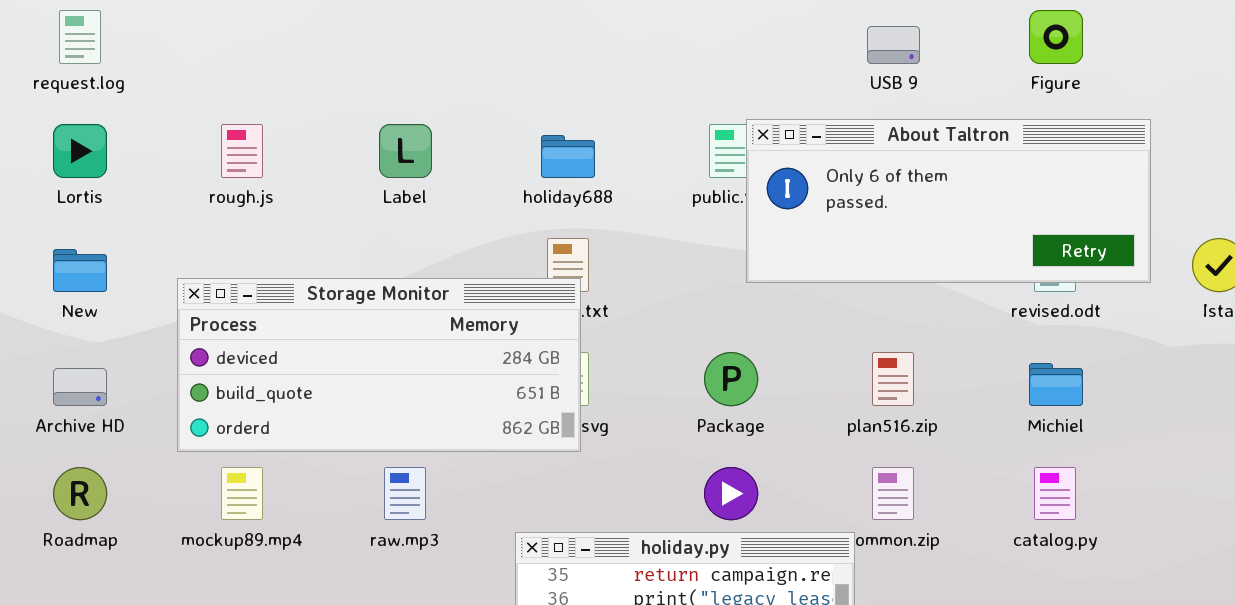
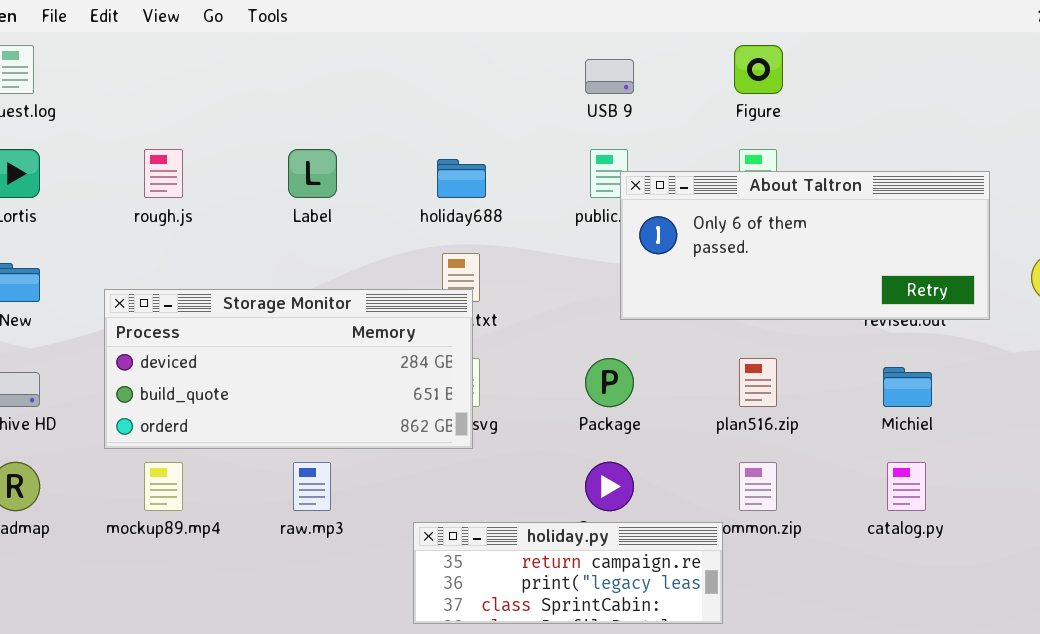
Figure: [1029,10,1083,64] -> [734,45,783,94], moved
USB 9: [867,26,920,64] -> [585,59,634,94], moved
About Taltron: [746,119,1151,283] -> [620,171,990,320], moved

